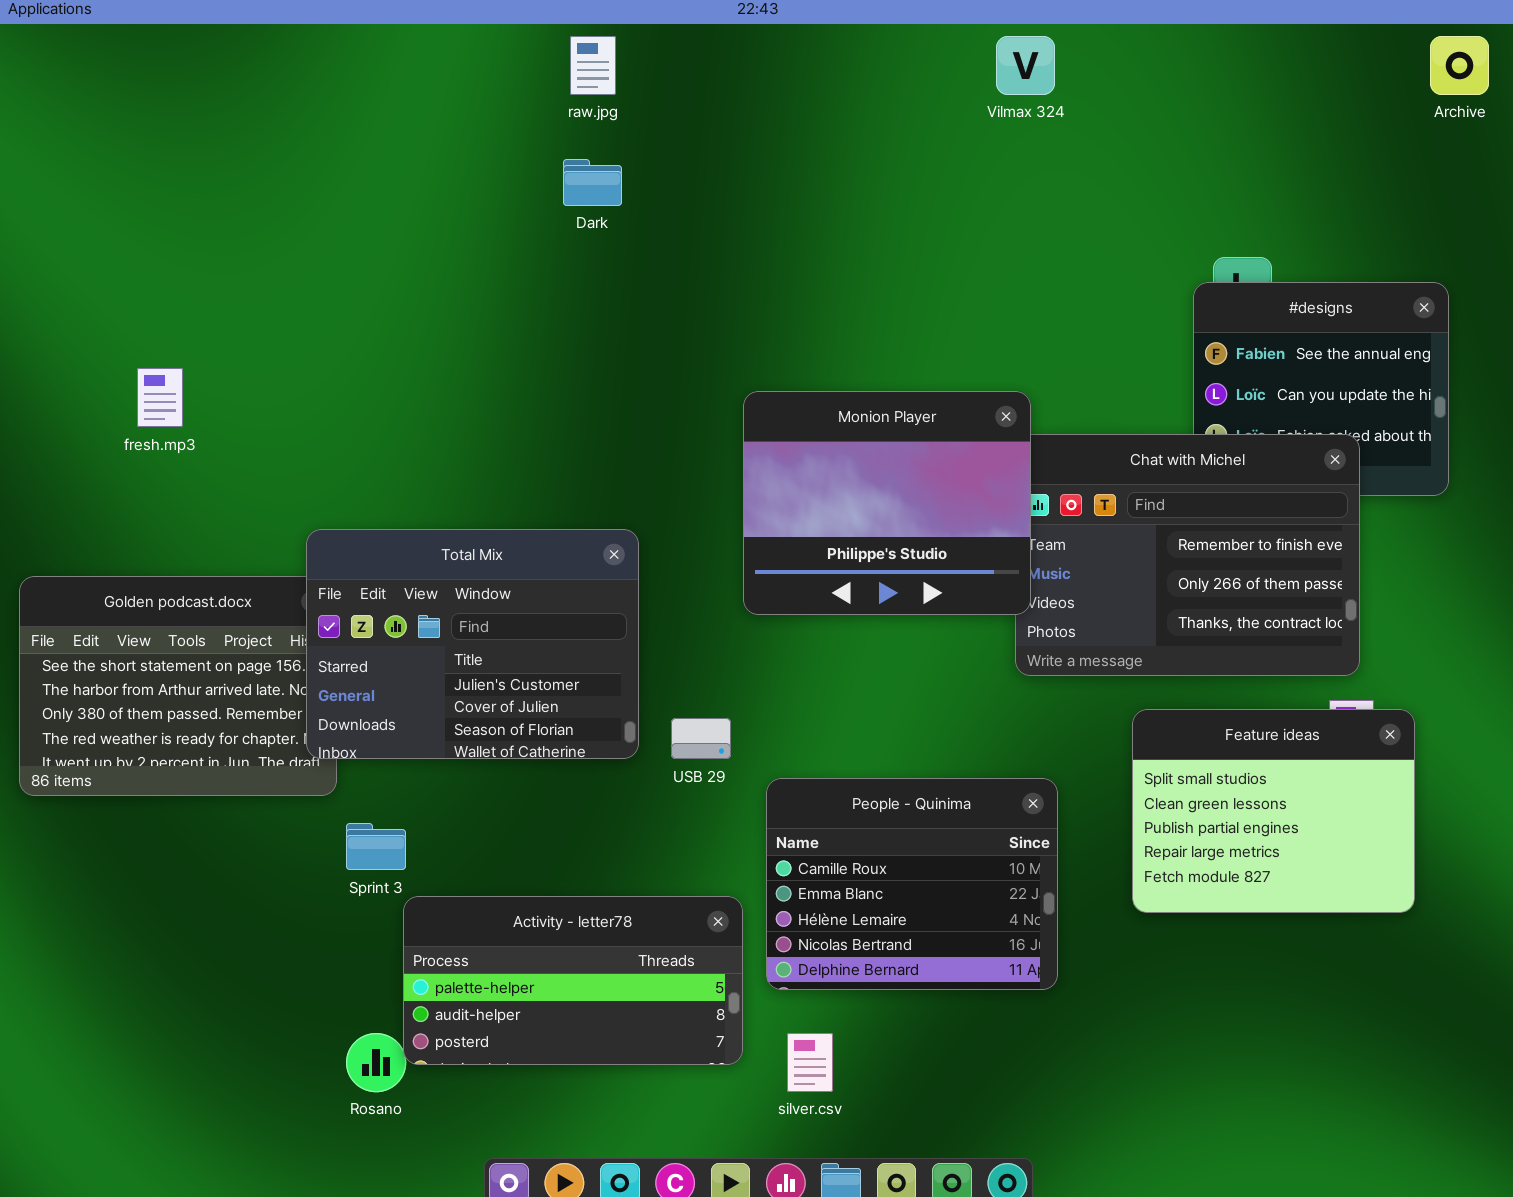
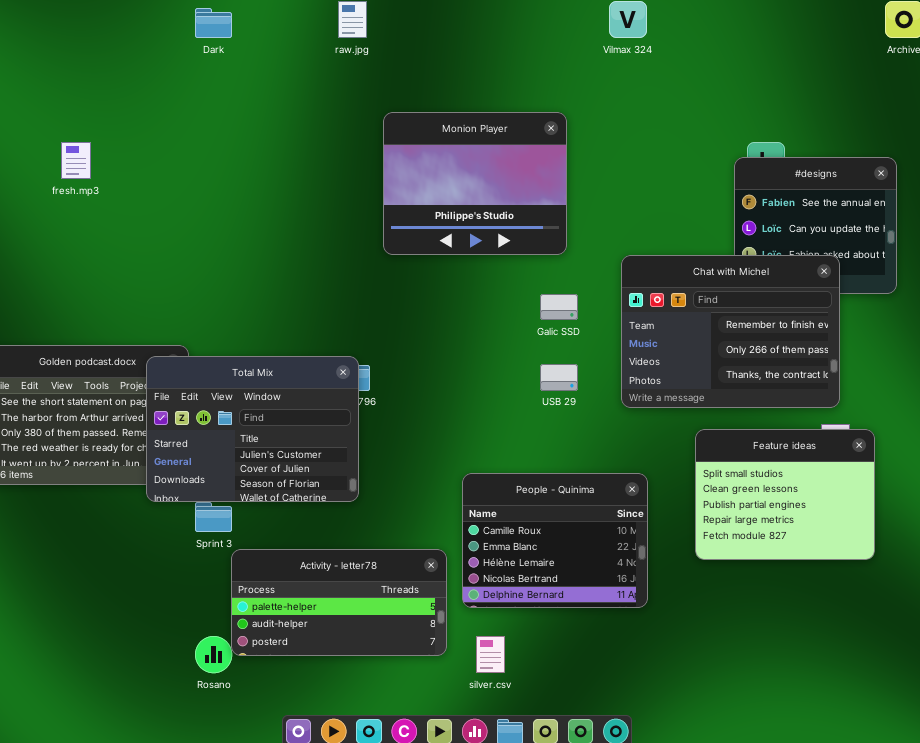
Dark: [563,159,622,206] -> [195,8,232,38], moved
fresh.mp3: [137,368,183,427] -> [61,142,91,179], moved
Monion Player: [743,391,1031,615] -> [383,112,567,255], moved
Total Mix: [306,529,639,759] -> [146,356,359,502], moved
USB 29: [671,718,731,759] -> [540,364,578,391], moved

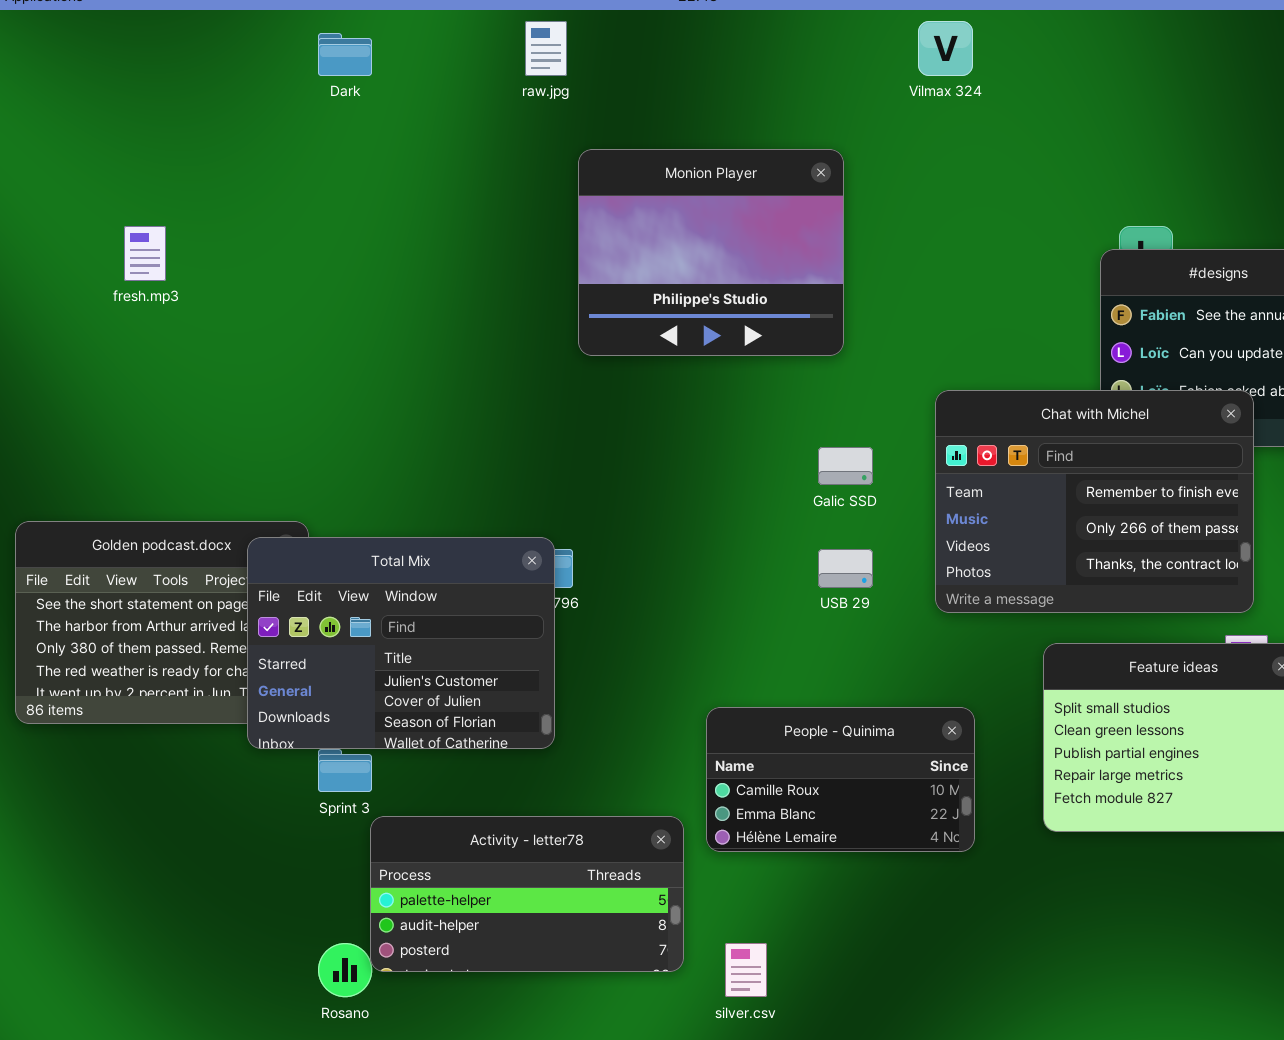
Monion Player: [383,112,567,255] -> [578,149,844,356], moved
People - Quinima: [462,473,648,608] -> [706,707,975,852], resized

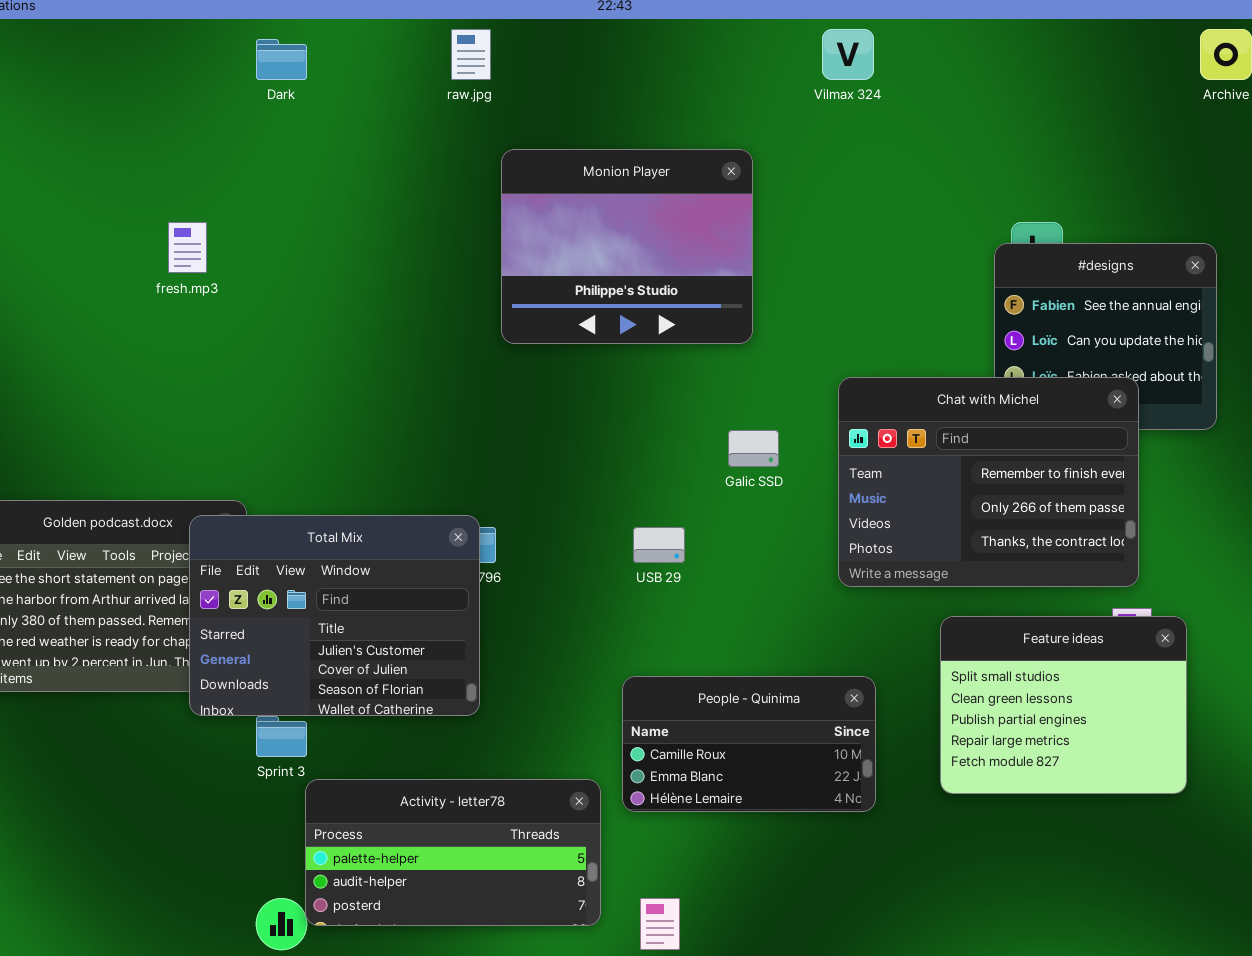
fresh.mp3: [124,226,166,281] -> [168,222,207,273], moved
USB 29: [818,549,873,588] -> [633,527,685,563], moved

